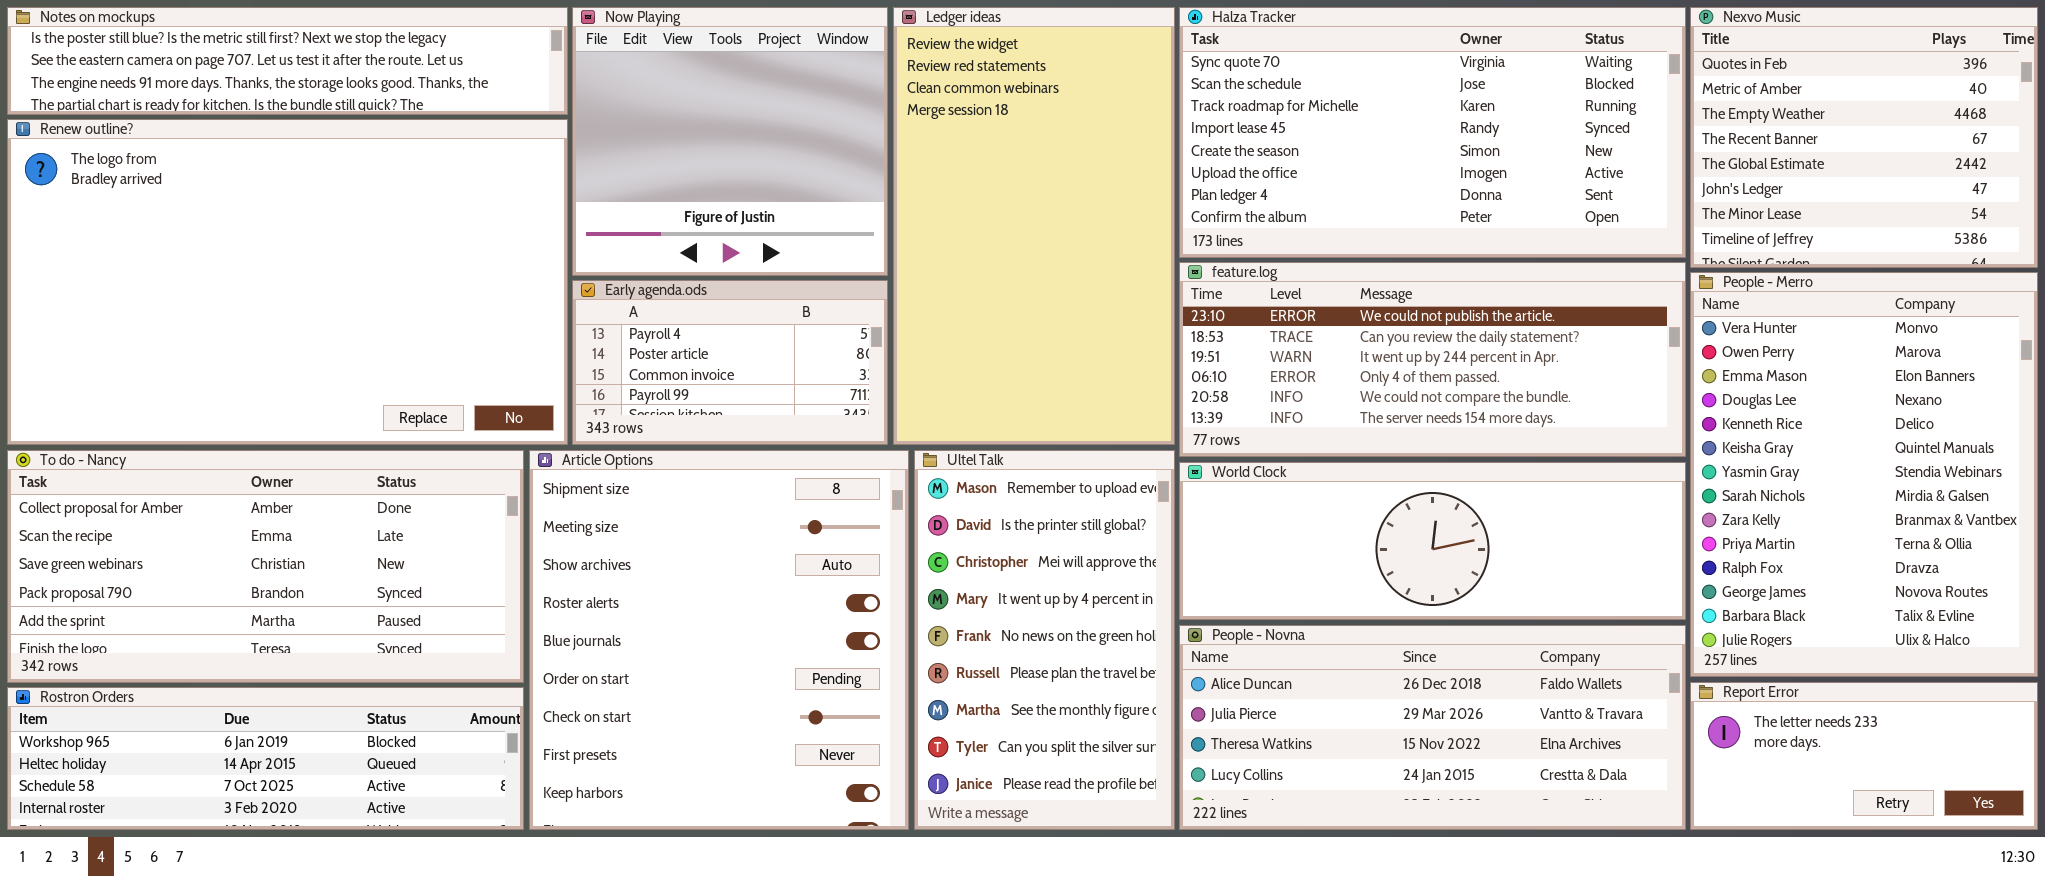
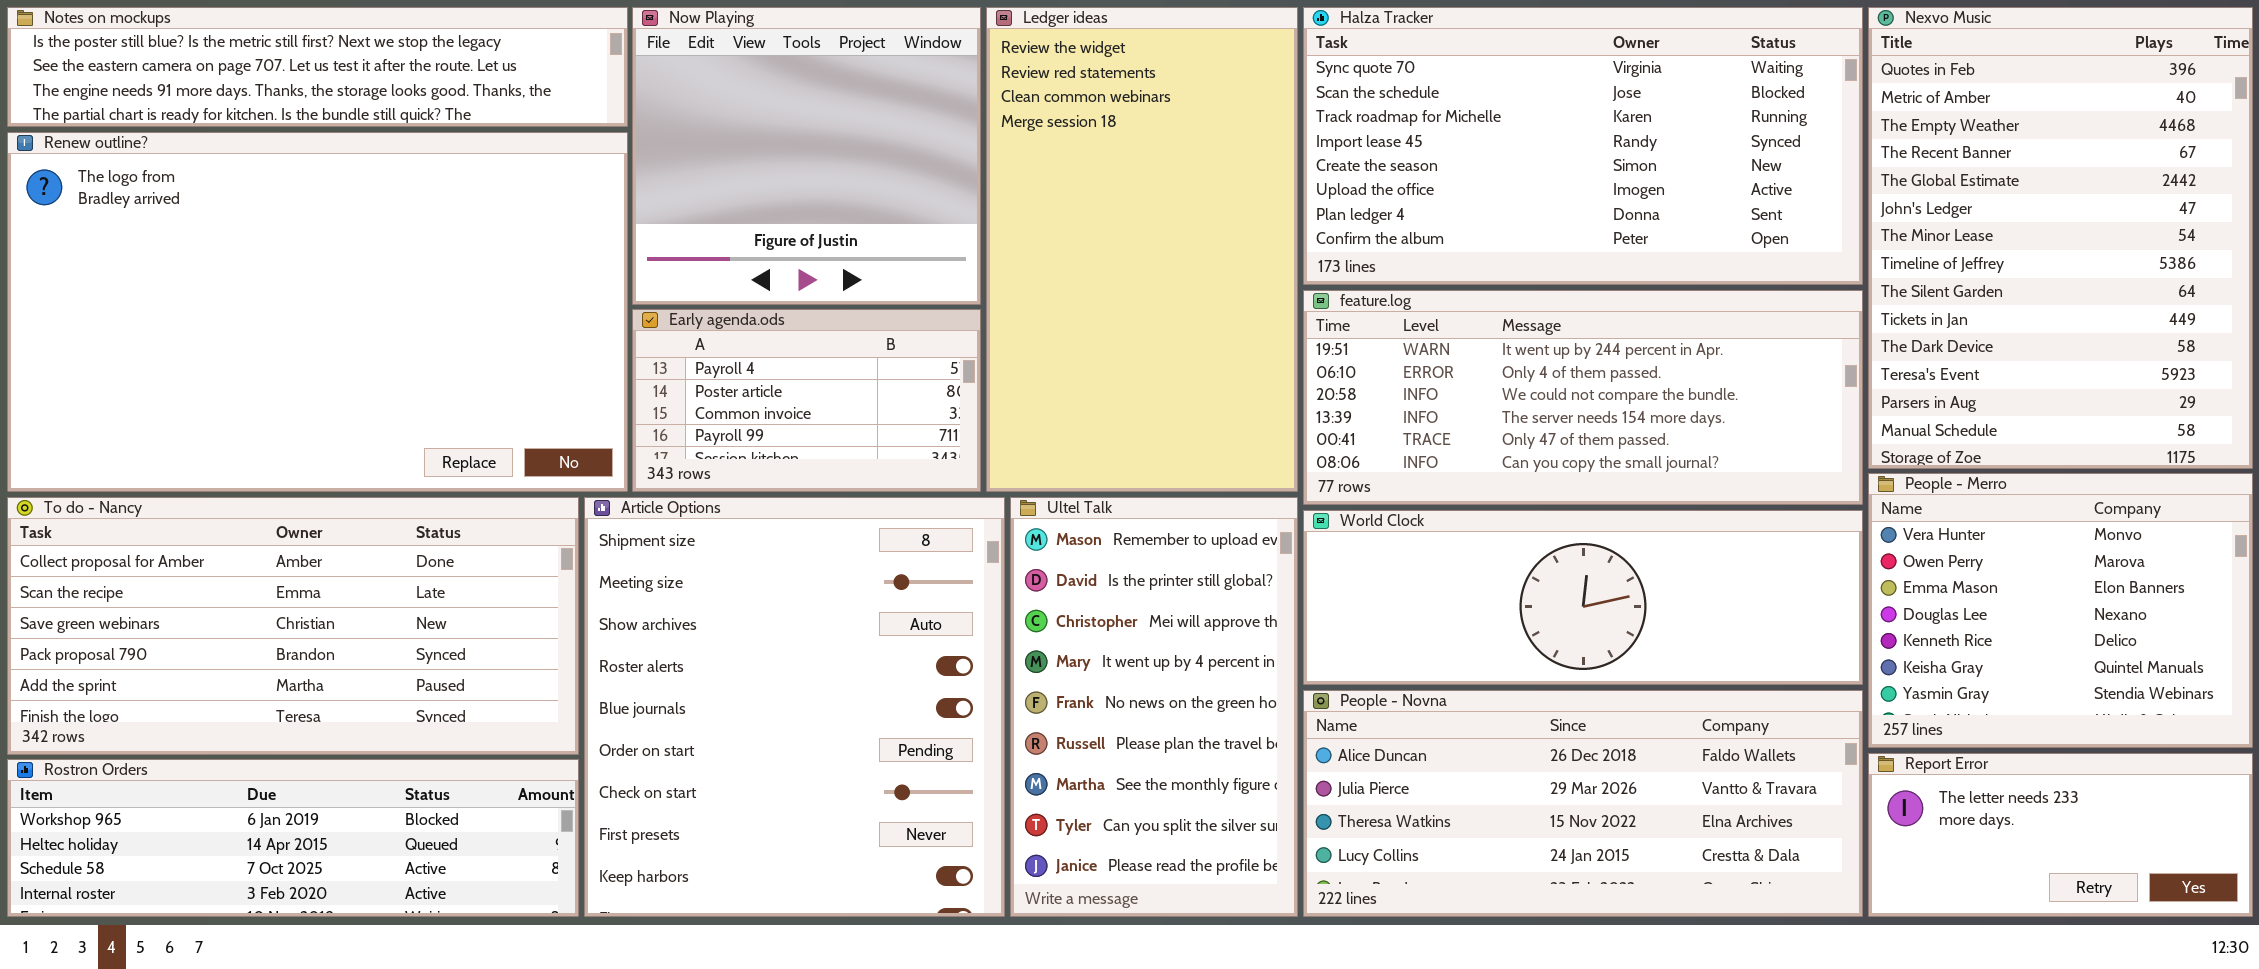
Nexvo Music: [1690,7,2038,268] -> [1868,7,2253,469], resized
feature.log: [1179,262,1686,457] -> [1303,290,1863,505], scrolled down 2 rows
People - Merro: [1690,272,2038,677] -> [1868,473,2253,748], resized

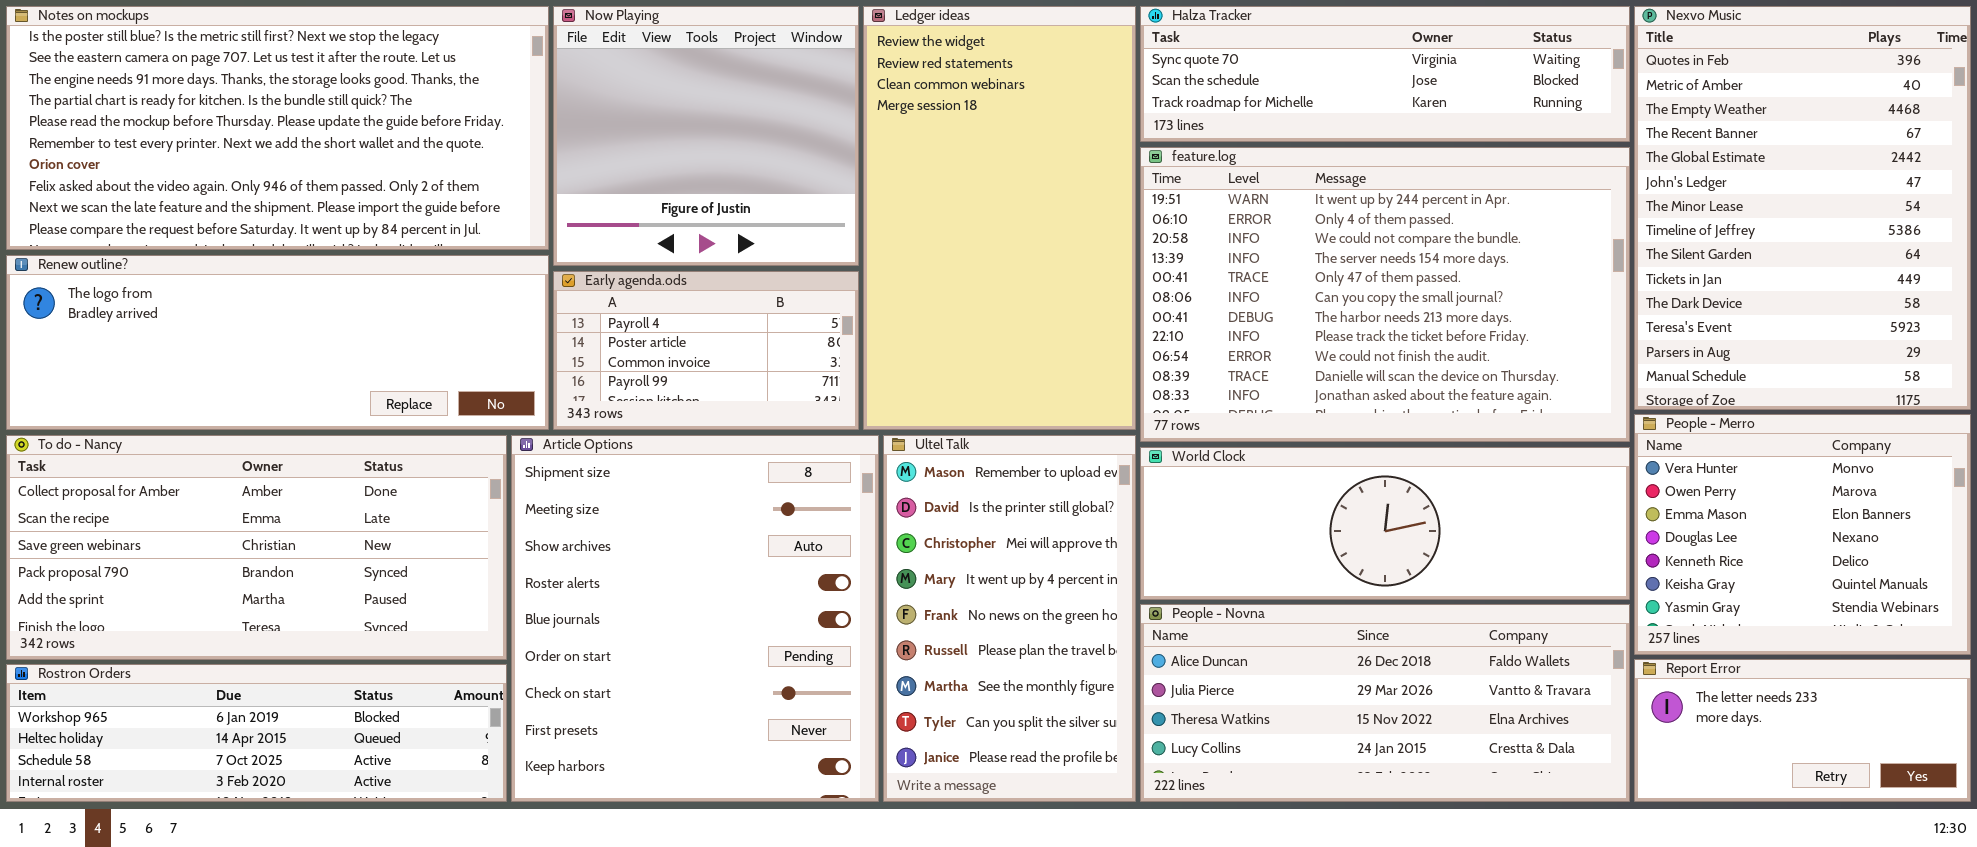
Notes on mockups: [7,7,628,127] -> [6,6,549,250], resized
Halza Tracker: [1303,7,1863,285] -> [1140,6,1630,142], resized
Renew outline?: [7,132,628,492] -> [6,255,549,430], resized
feature.log: [1303,290,1863,505] -> [1140,147,1630,442], resized

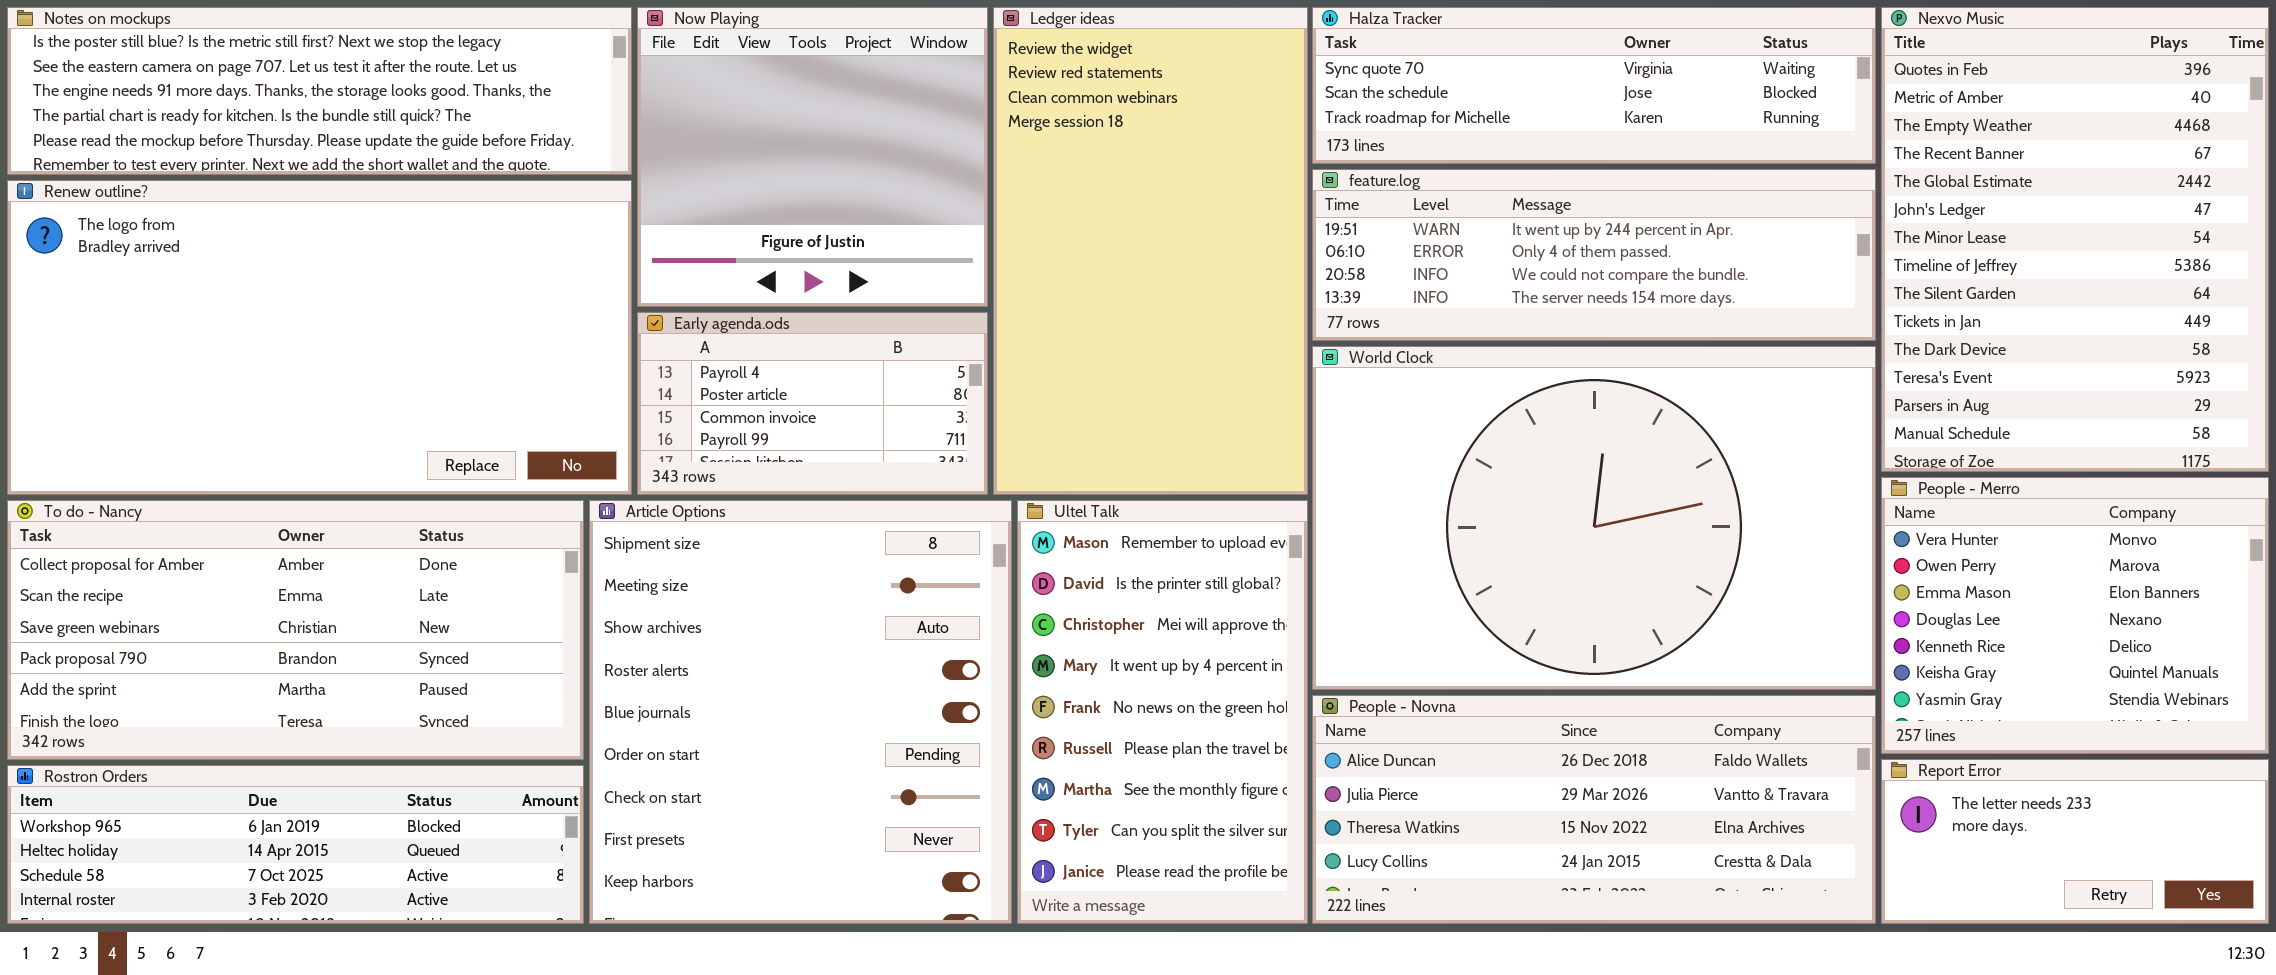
Notes on mockups: [6,6,549,250] -> [7,7,632,175], resized
feature.log: [1140,147,1630,442] -> [1312,169,1876,341], resized
Renew outline?: [6,255,549,430] -> [7,180,632,495], resized
World Clock: [1140,447,1630,600] -> [1312,346,1876,690], resized

